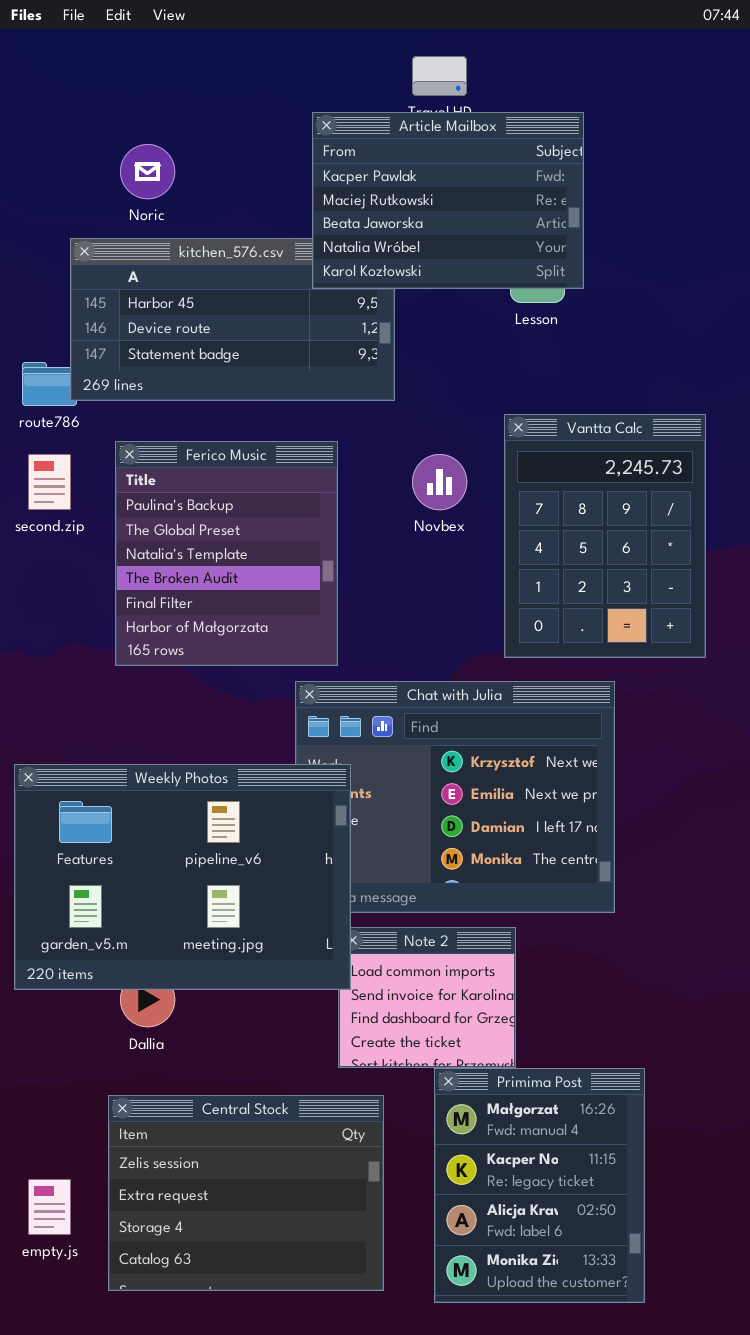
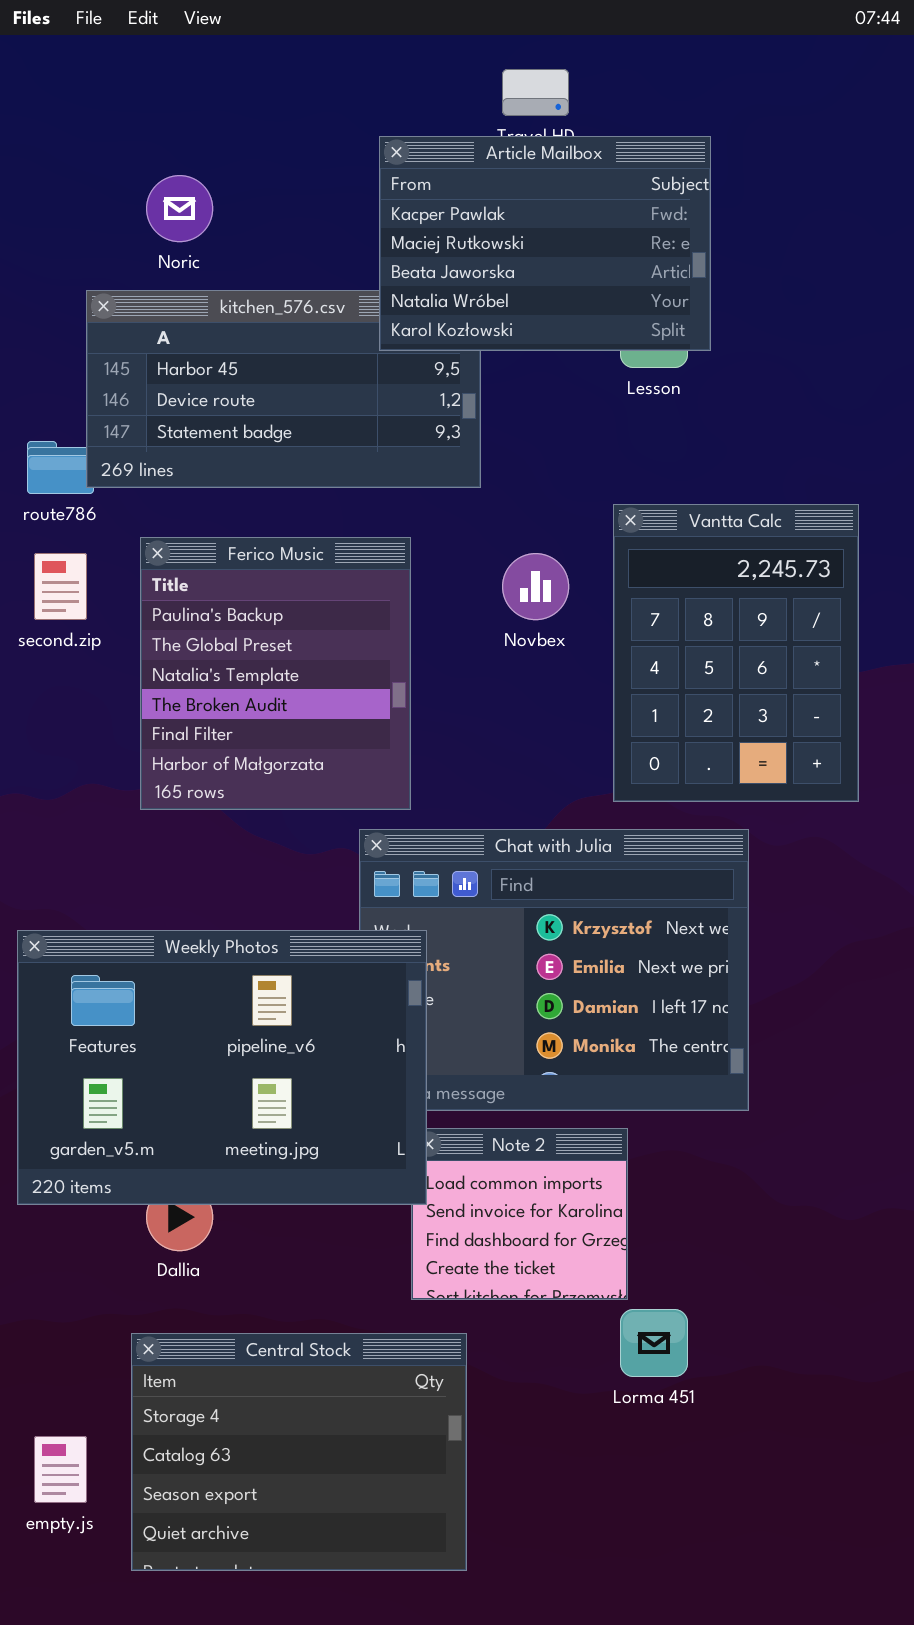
Primima Post: [434,1068,645,1303] -> none, closed
Central Stock: [108,1095,384,1291] -> [131,1333,467,1571], scrolled down 2 rows

